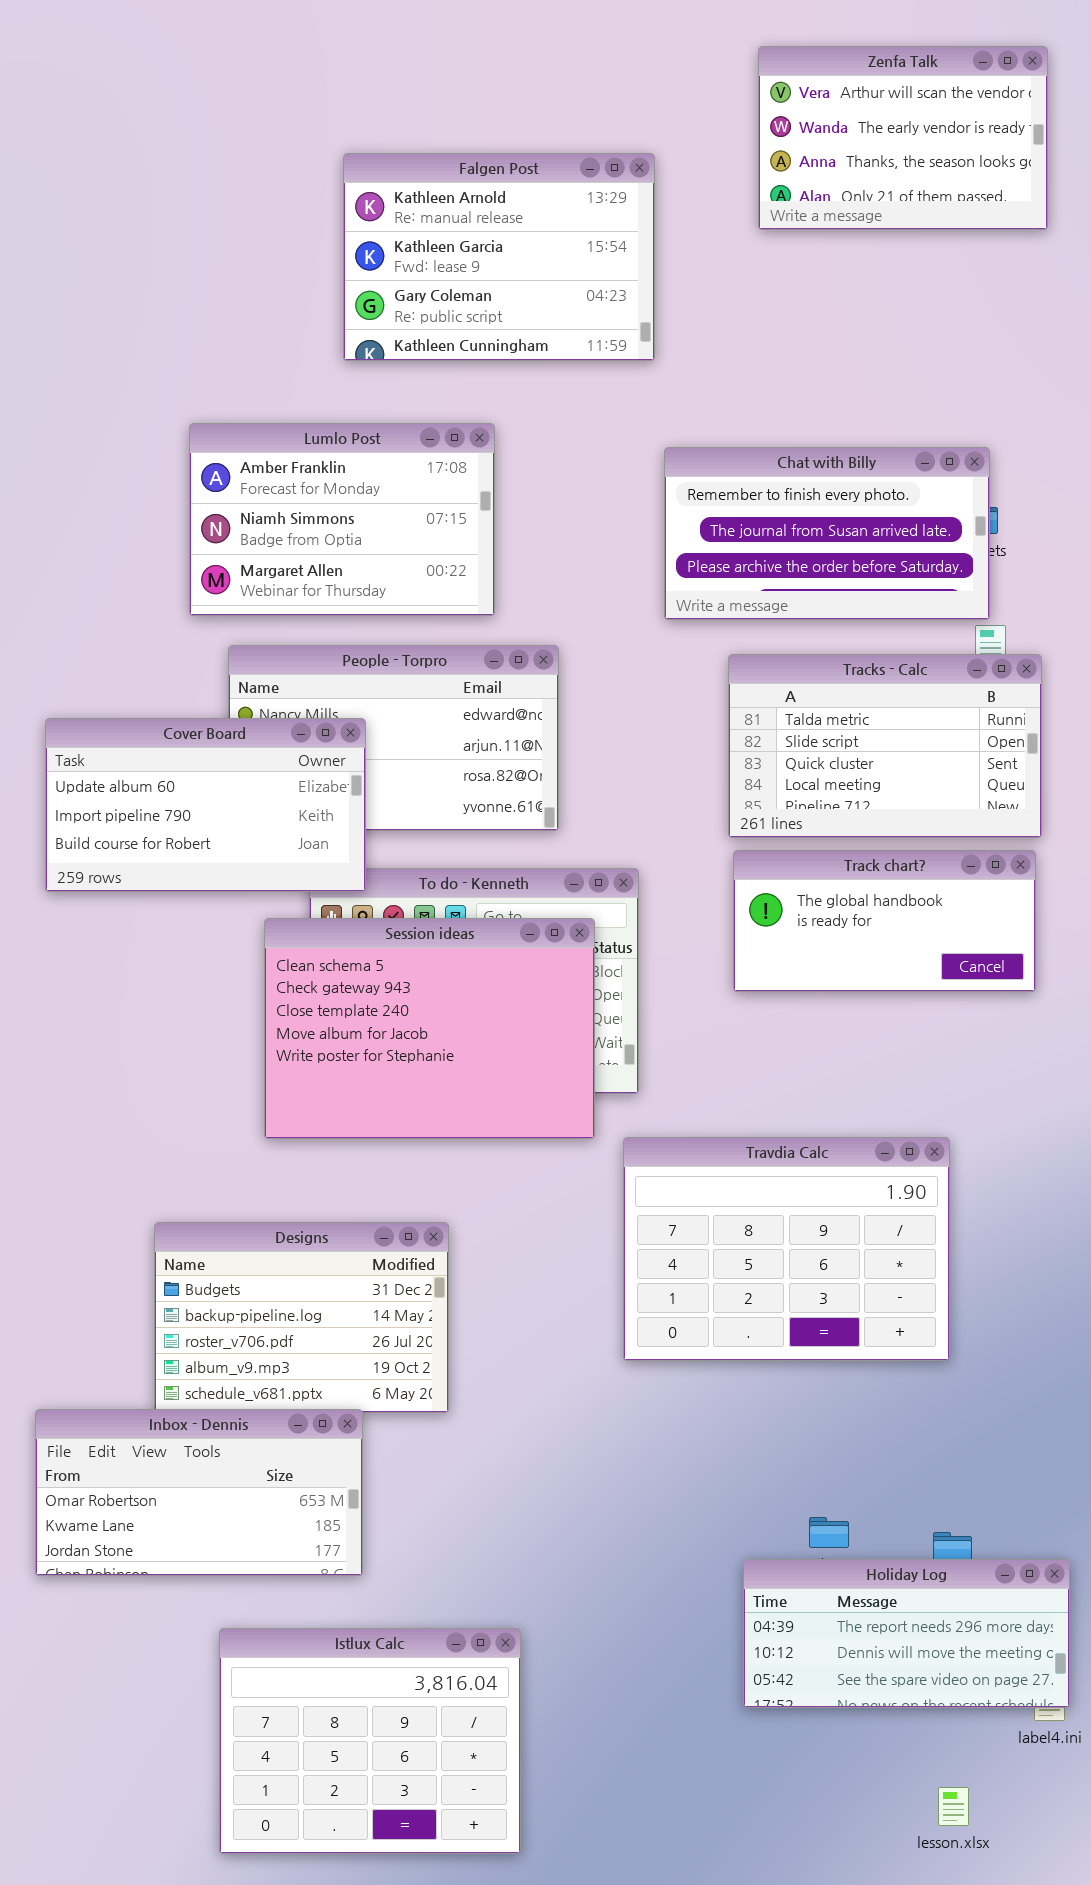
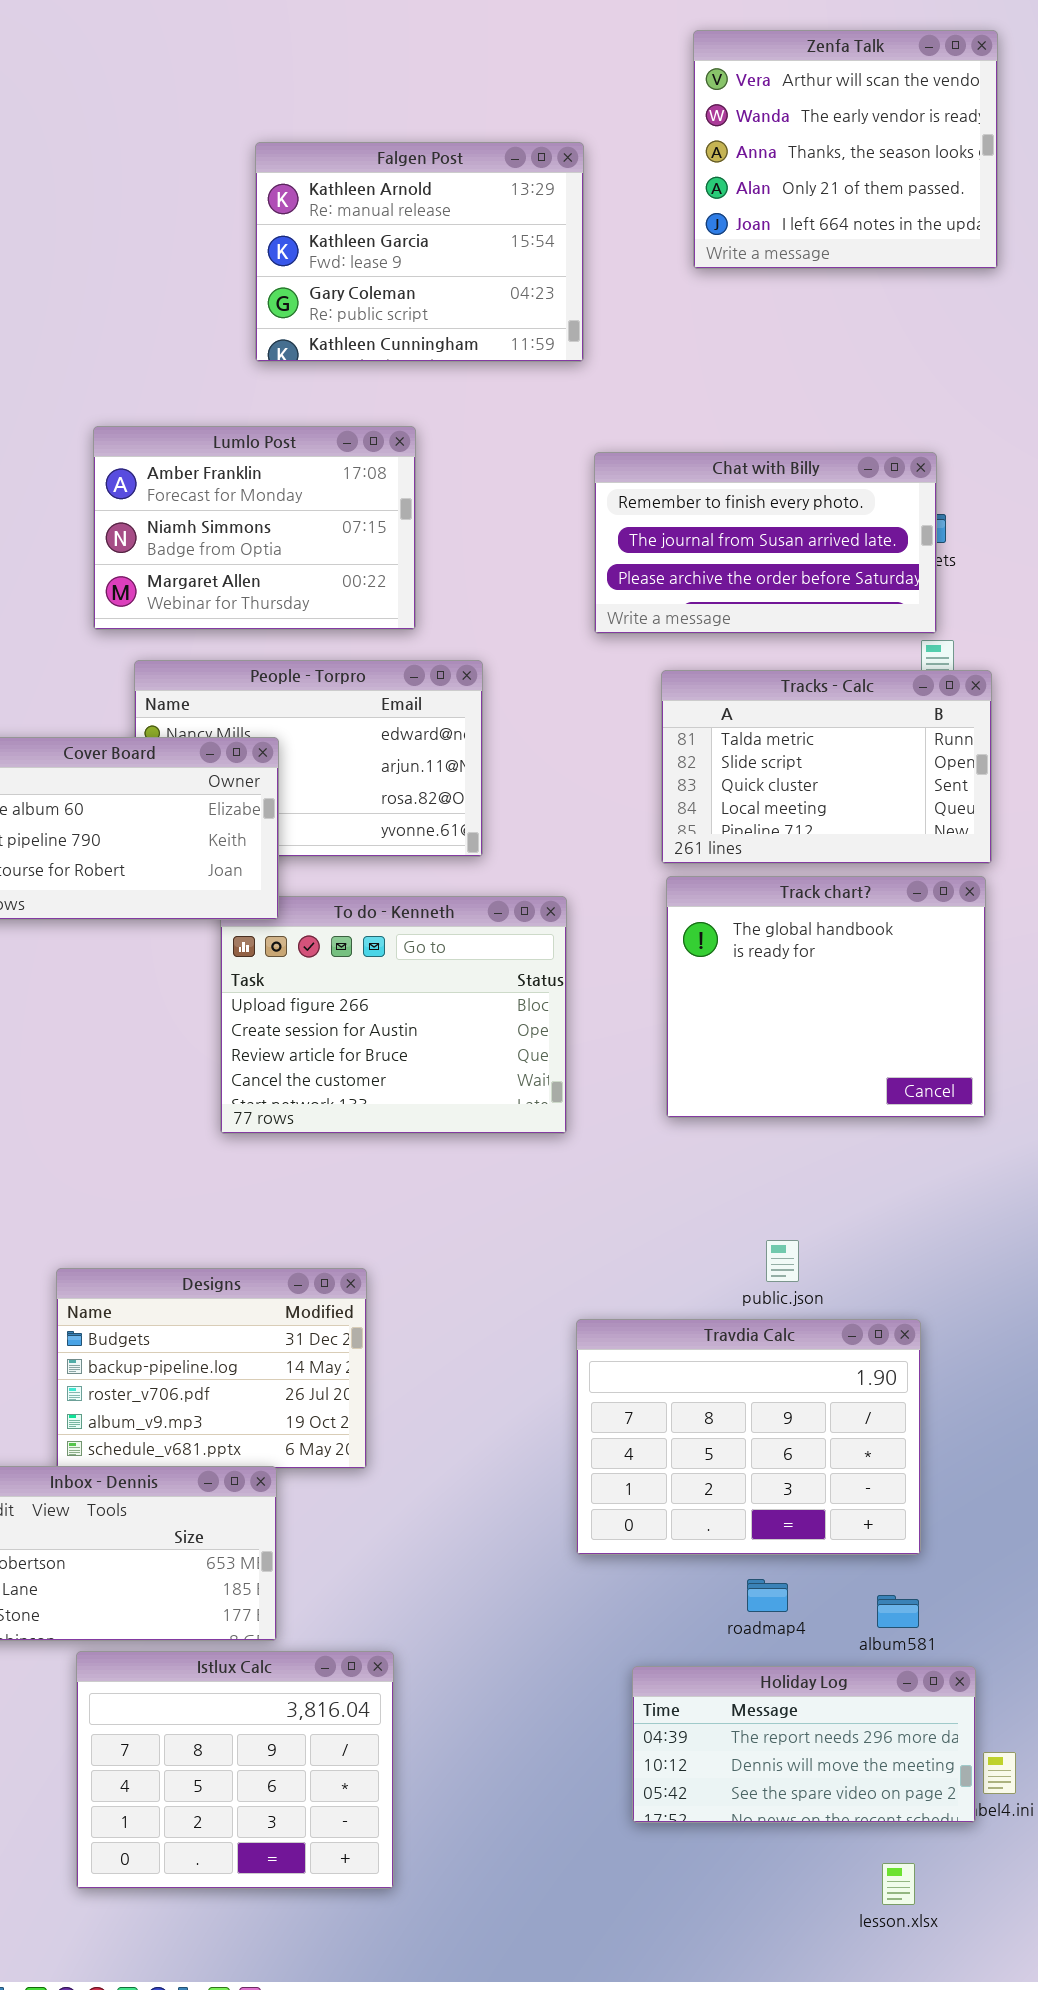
Zenfa Talk: [758,46,1048,230] -> [693,30,998,269], resized
Track chart?: [733,850,1036,992] -> [666,876,986,1118], resized
Session ideas: [264,918,595,1139] -> none, closed
Travdia Calc: [623,1137,950,1361] -> [576,1319,921,1555], moved
Holiday Log: [743,1559,1070,1708] -> [632,1666,976,1823], moved
Istlux Calc: [219,1628,521,1854] -> [76,1651,394,1889], moved

